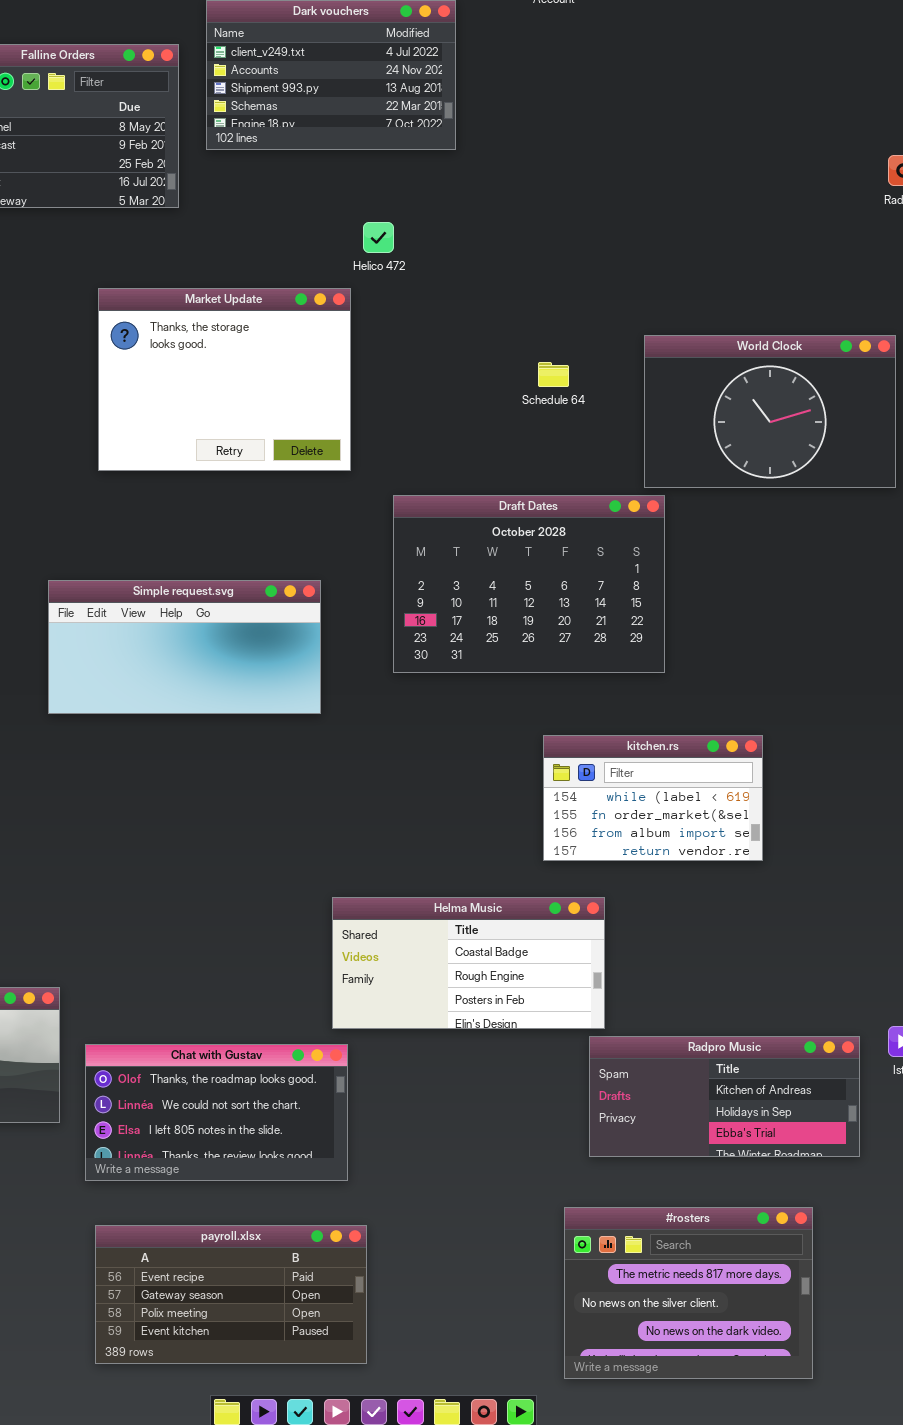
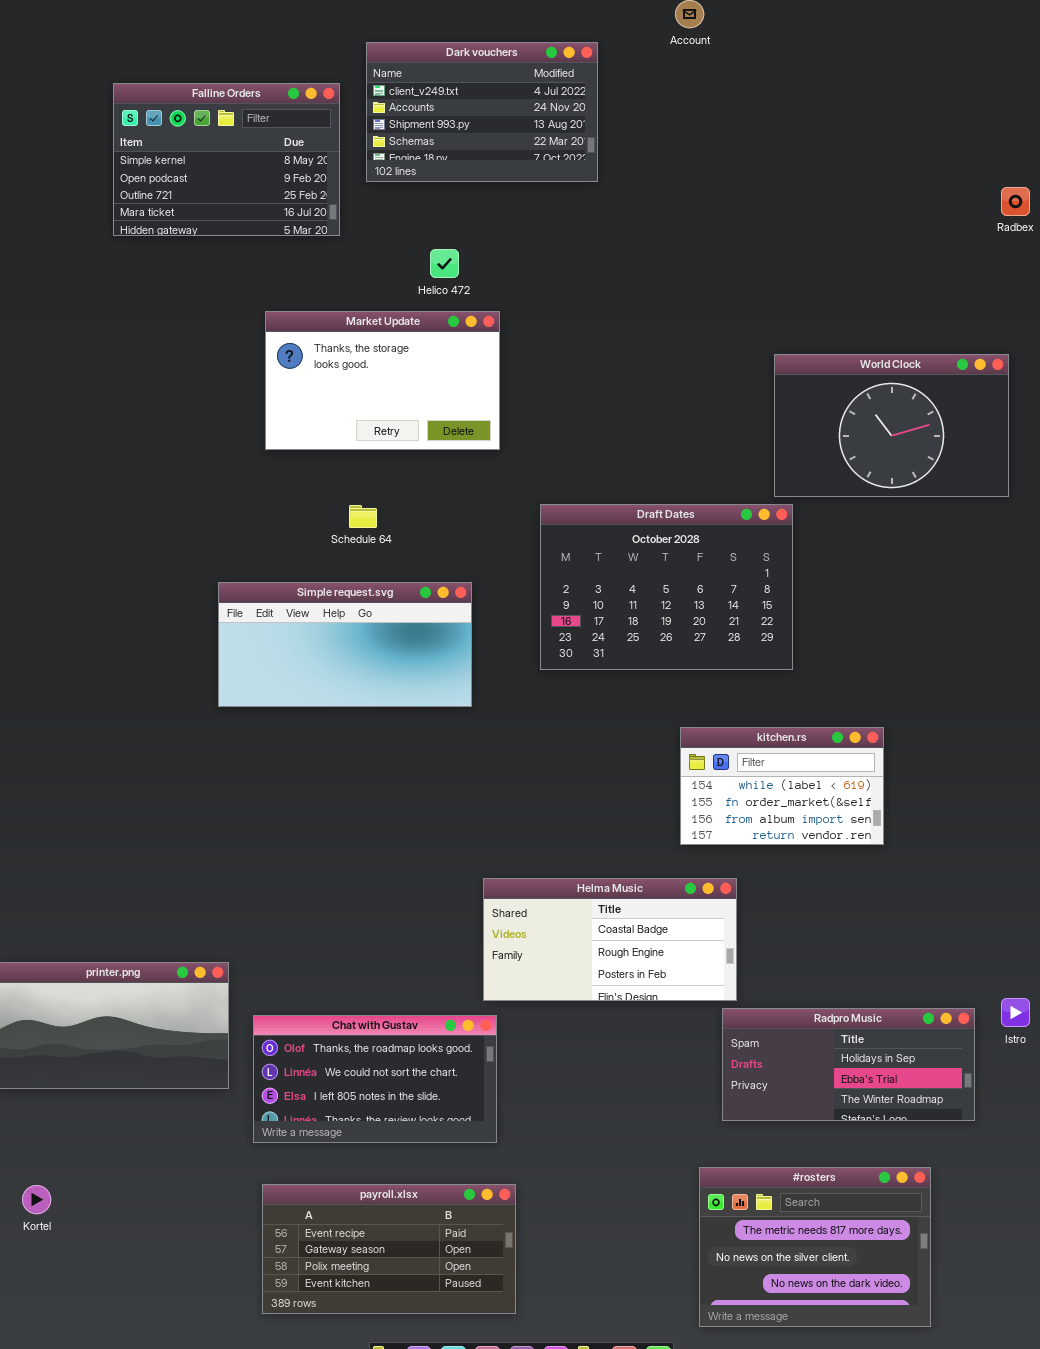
Helico 472: [363,222,394,253] -> [430,249,459,278], moved
Market Update: [98,288,351,471] -> [265,311,500,450], resized
Schedule 64: [538,362,569,387] -> [349,505,377,528], moved
Radpro Music: [589,1036,860,1157] -> [722,1008,975,1121], scrolled down 1 row

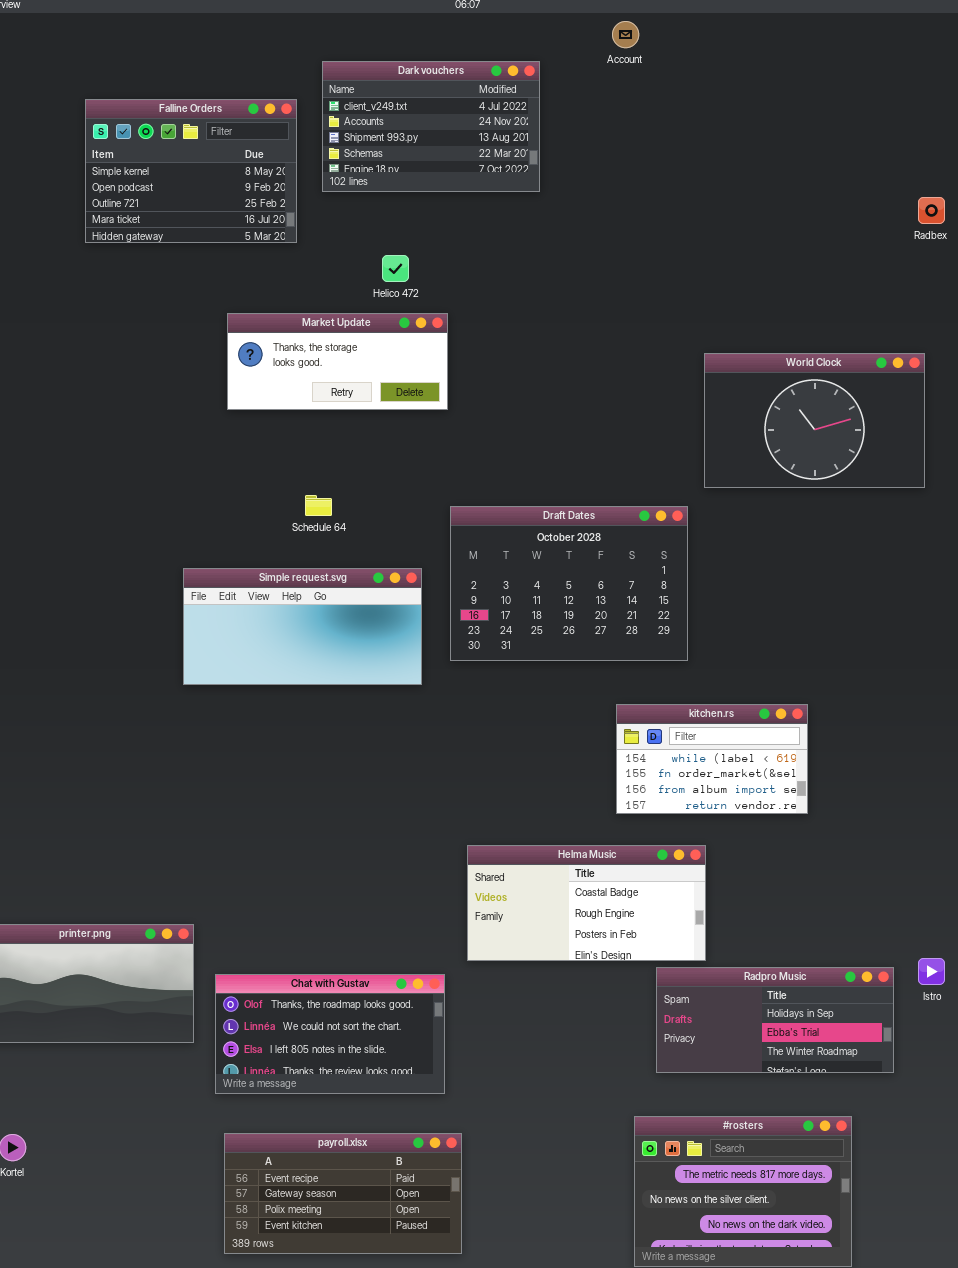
Market Update: [265,311,500,450] -> [227,313,448,410], resized
Draft Dates: [540,504,793,670] -> [450,506,688,661], moved
Helma Music: [483,878,737,1001] -> [467,845,706,961], moved

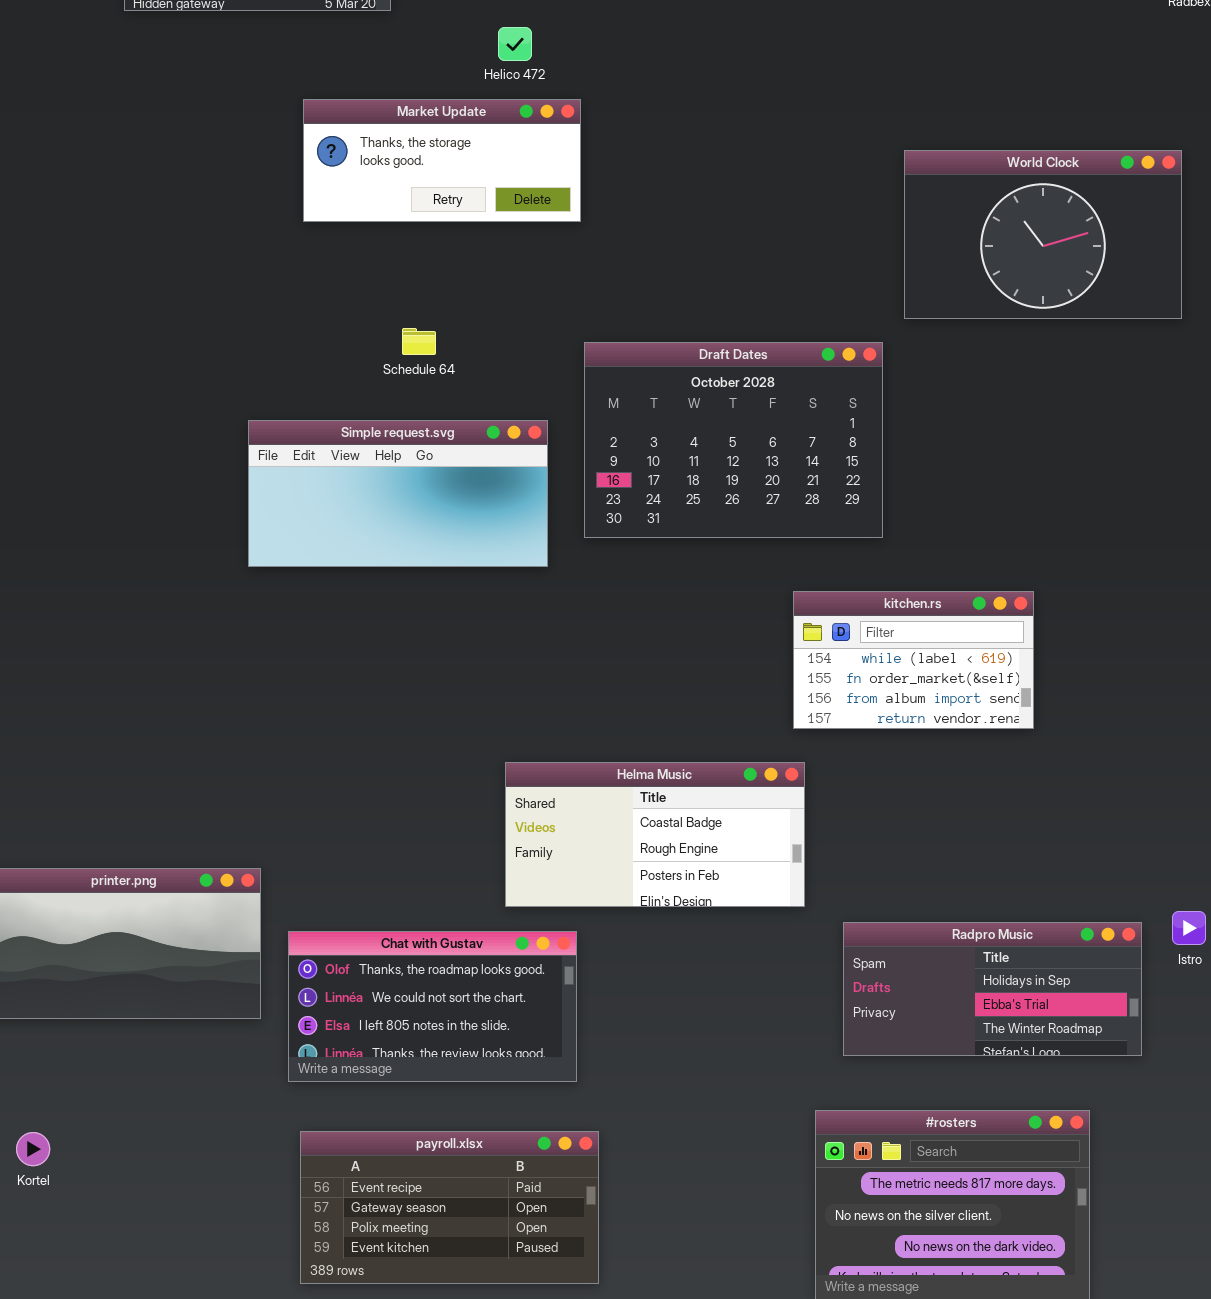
Helma Music: [467,845,706,961] -> [505,762,805,907], moved

